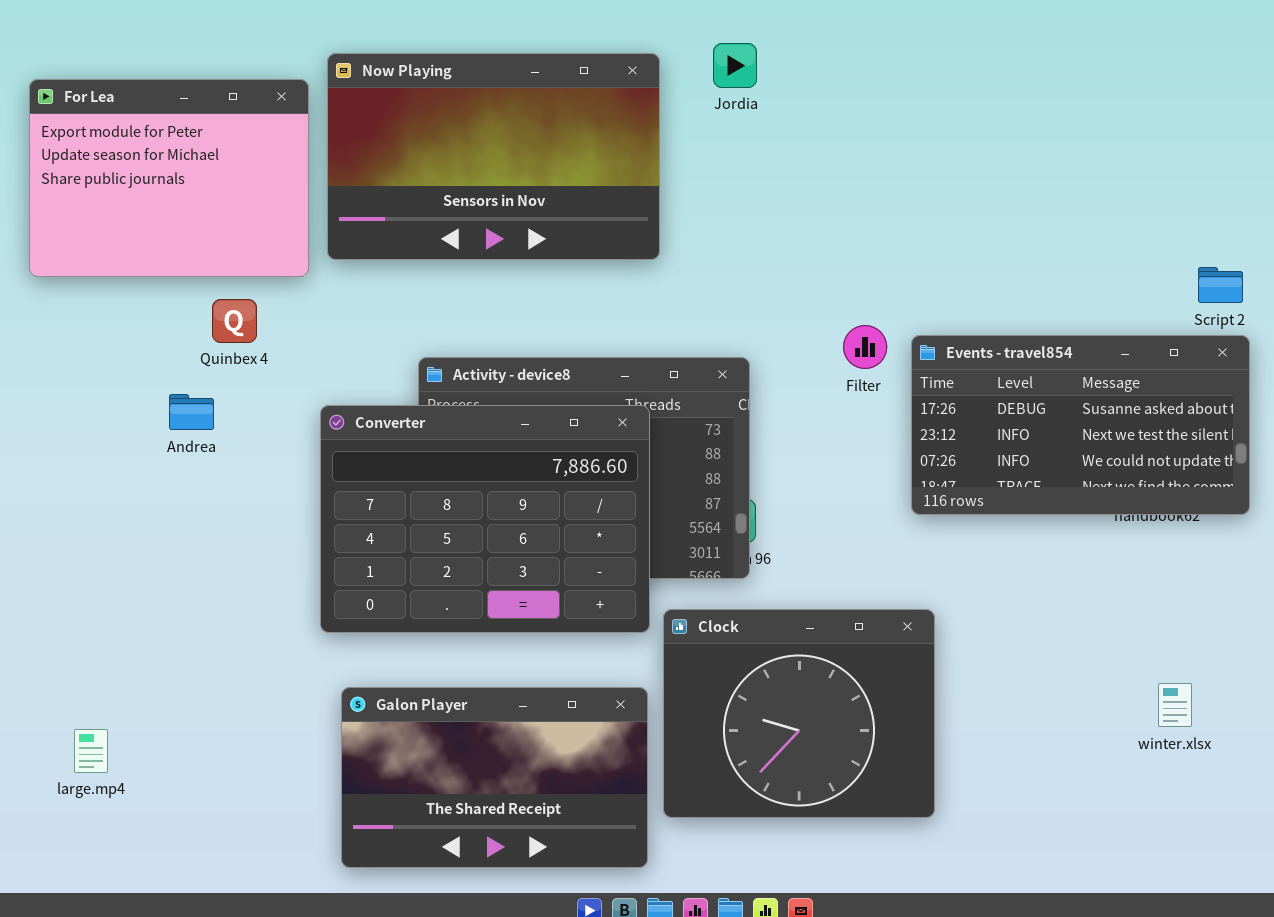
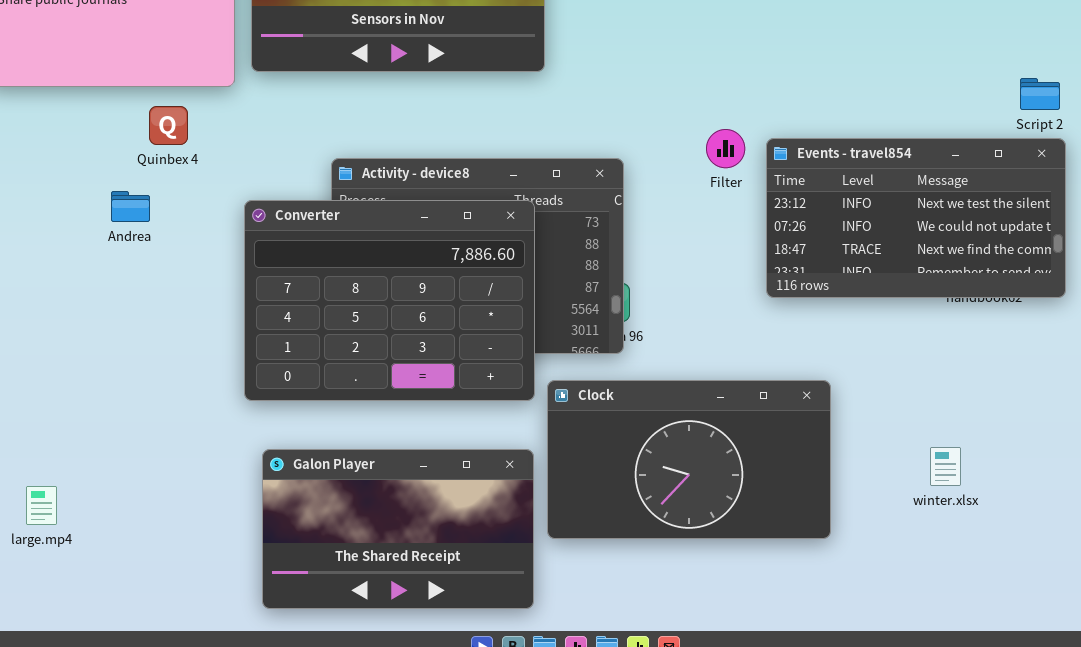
Events - travel854: [911,335,1250,515] -> [766,138,1066,298], scrolled down 1 row
Clock: [663,609,935,818] -> [547,380,831,539], resized
winter.xlsx: [1158,683,1192,727] -> [930,447,961,486], moved

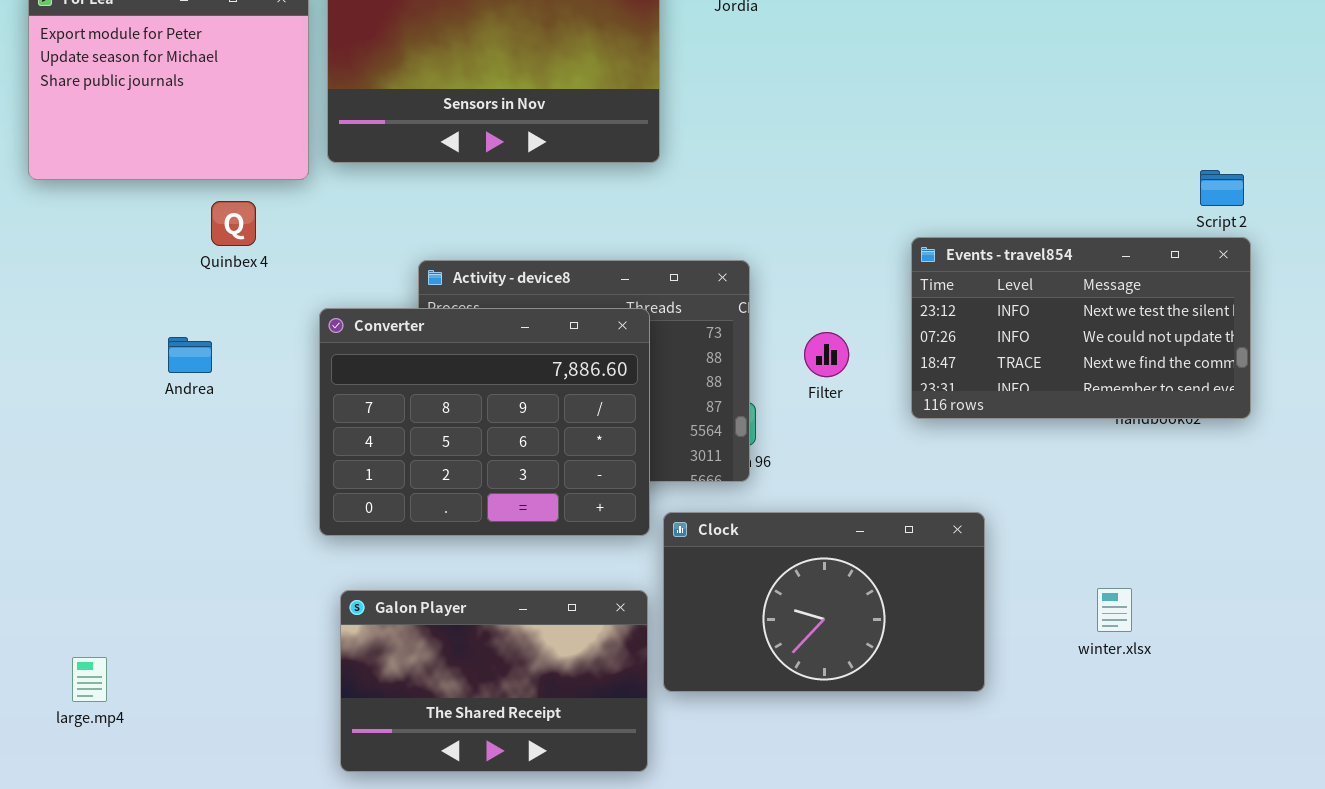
Filter: [706,129,745,168] -> [804,332,849,377], moved
Andrea: [111,191,150,222] -> [168,337,212,373], moved
large.mp4: [26,486,57,525] -> [72,657,107,702], moved

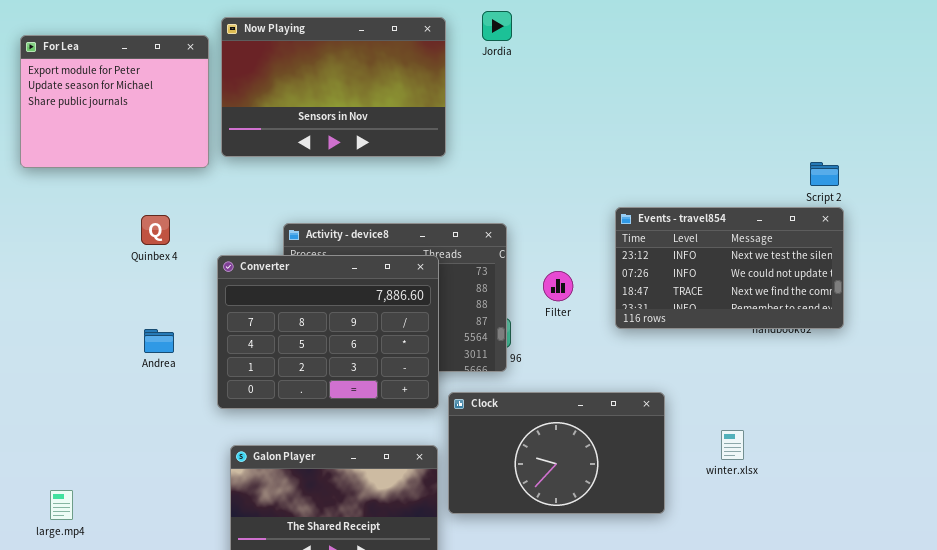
Quinbex 4: [211,201,256,246] -> [141,215,170,245], moved
Andrea: [168,337,212,373] -> [144,329,174,353], moved
winter.xlsx: [1097,588,1132,632] -> [721,430,744,460], moved

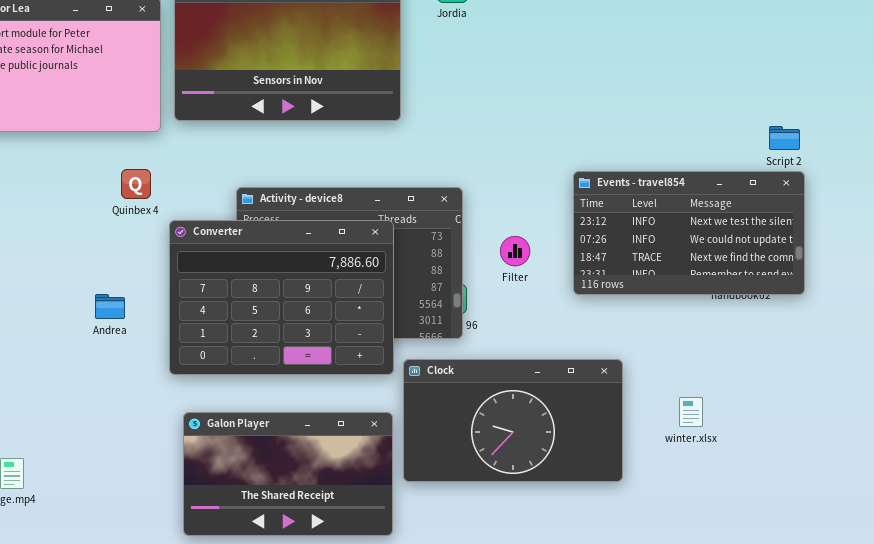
Quinbex 4: [141,215,170,245] -> [121,169,151,199], moved

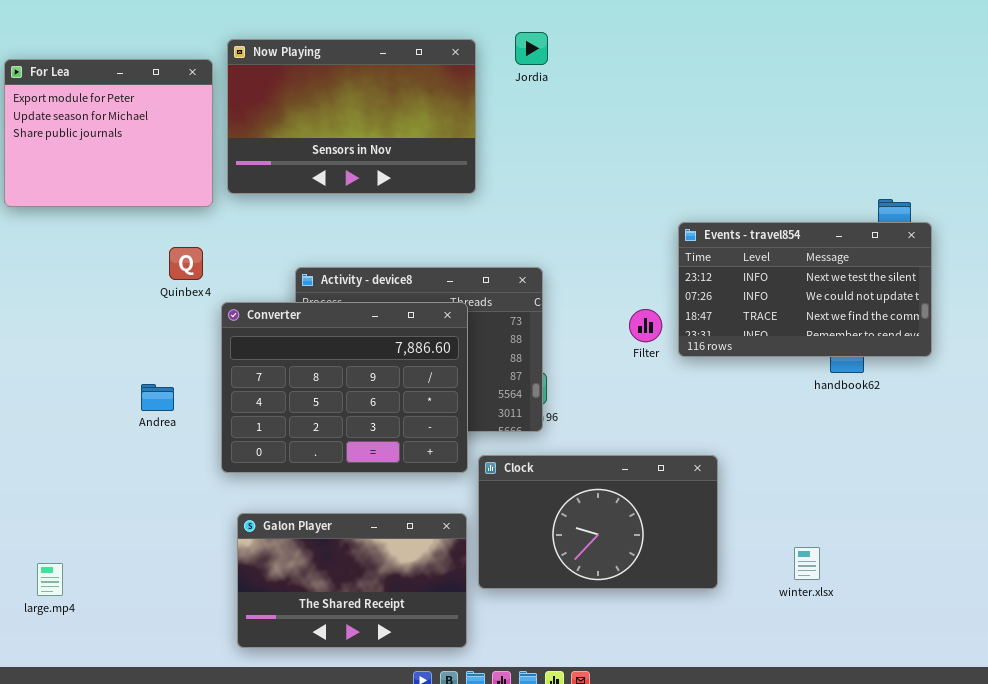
Events - travel854: [573,171,805,295] -> [678,222,932,357], moved
Filter: [500,236,530,266] -> [629,309,662,342], moved
winter.xlsx: [679,397,703,427] -> [794,547,820,580], moved

